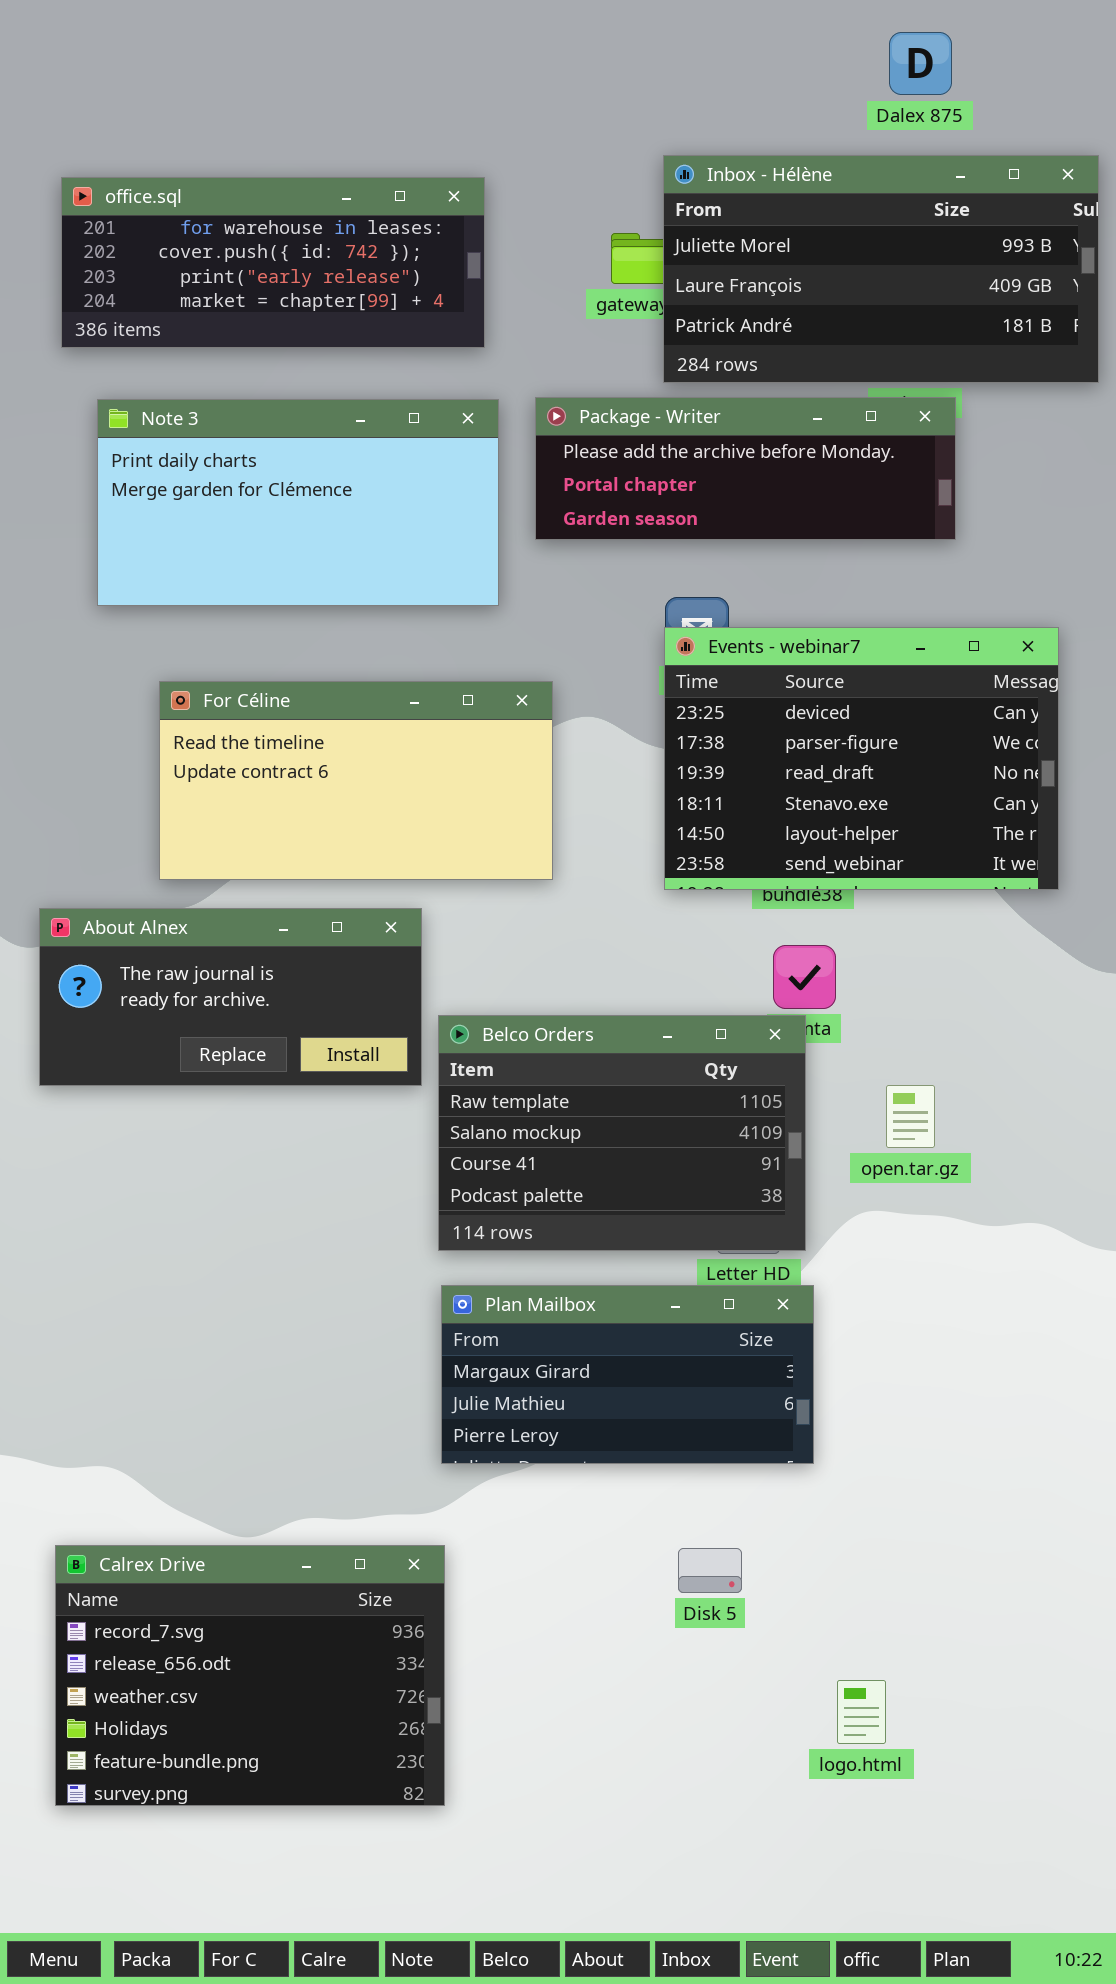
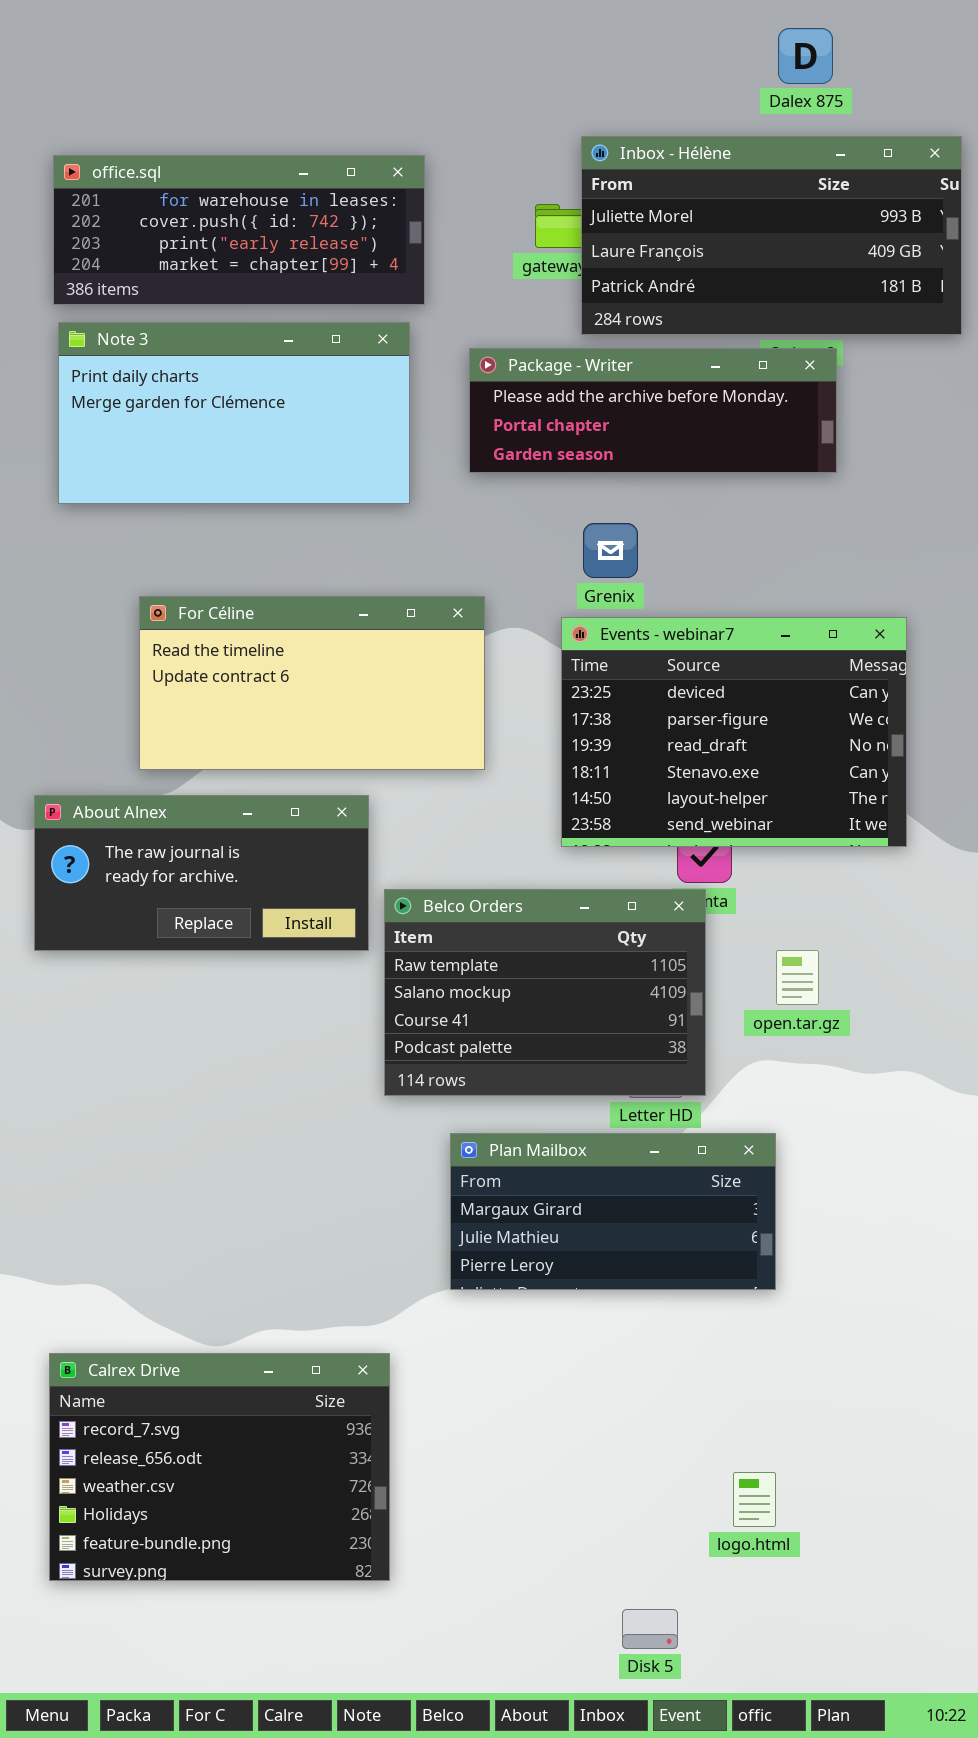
Note 3: [97,399,499,606] -> [58,322,410,504], moved
Events - webinar7: [664,627,1059,890] -> [561,617,907,847], moved
Plan Mailbox: [441,1285,814,1464] -> [450,1133,776,1290], moved
Disk 5: [678,1548,742,1593] -> [622,1609,678,1649], moved

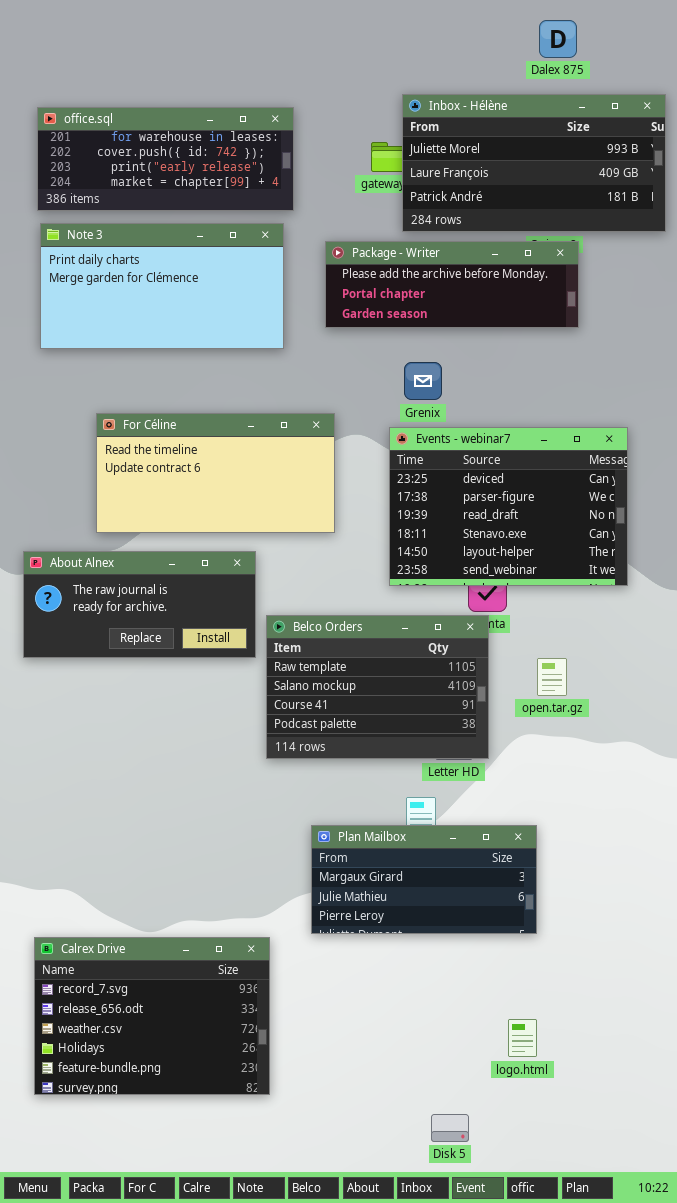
Plan Mailbox: [450,1133,776,1290] -> [311,825,537,934], moved

